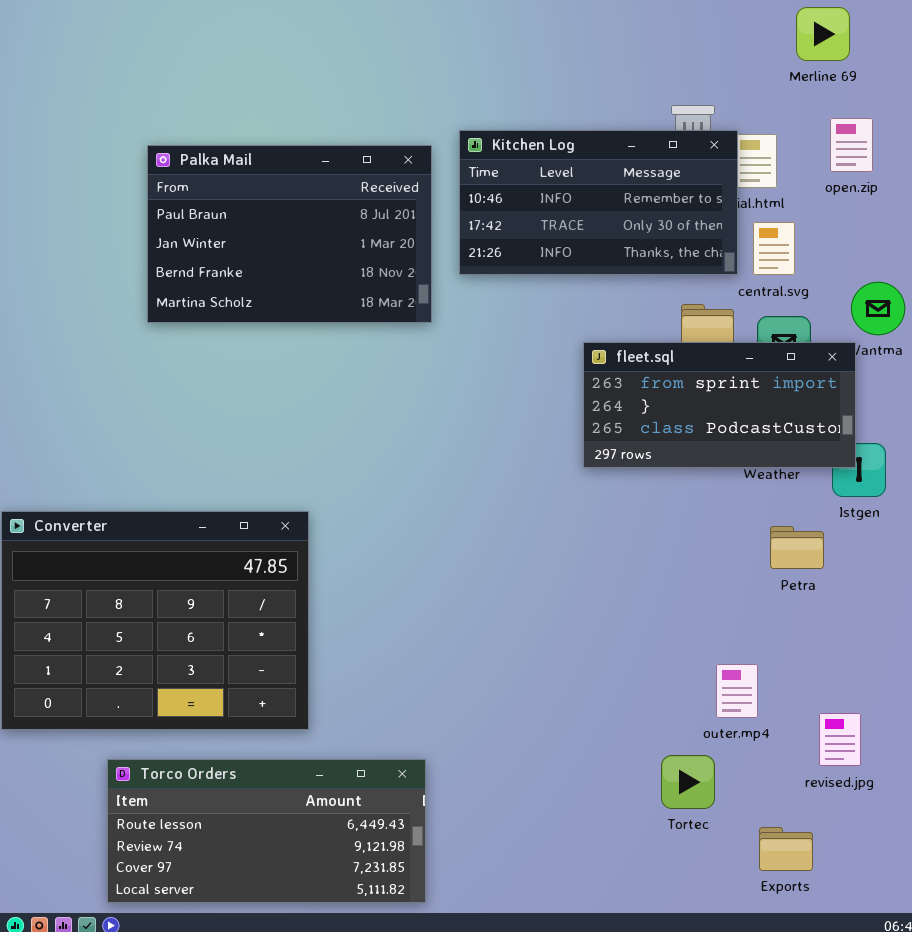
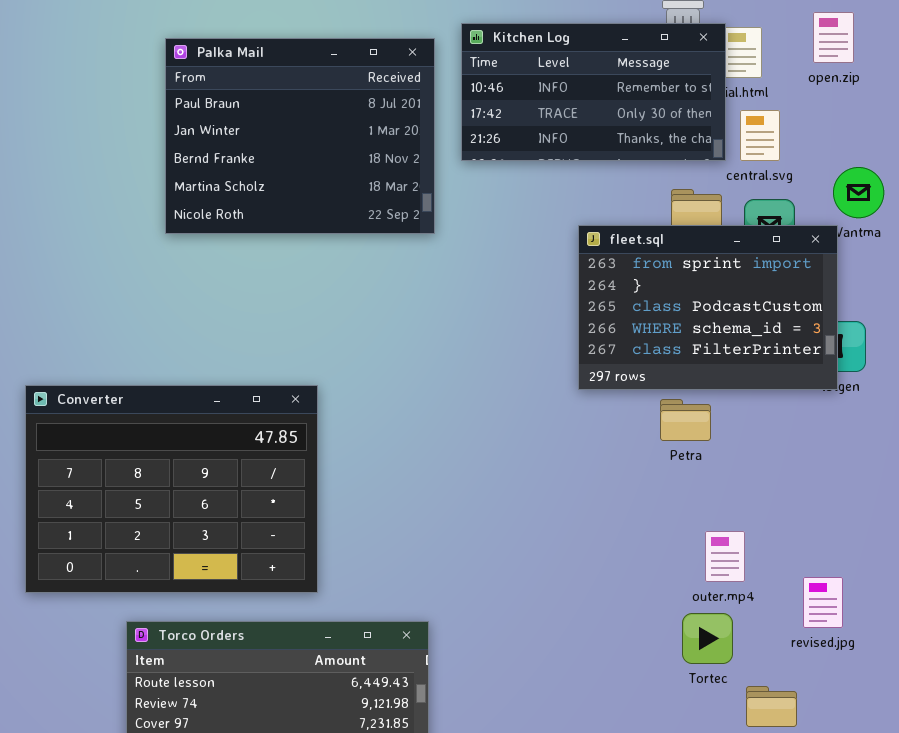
Palka Mail: [147,145,432,323] -> [165,38,435,234], resized
fleet.sql: [583,342,856,468] -> [578,225,838,390], resized
Petra: [770,526,824,569] -> [660,399,711,441], moved
Tortec: [661,755,715,809] -> [682,613,733,664], moved

